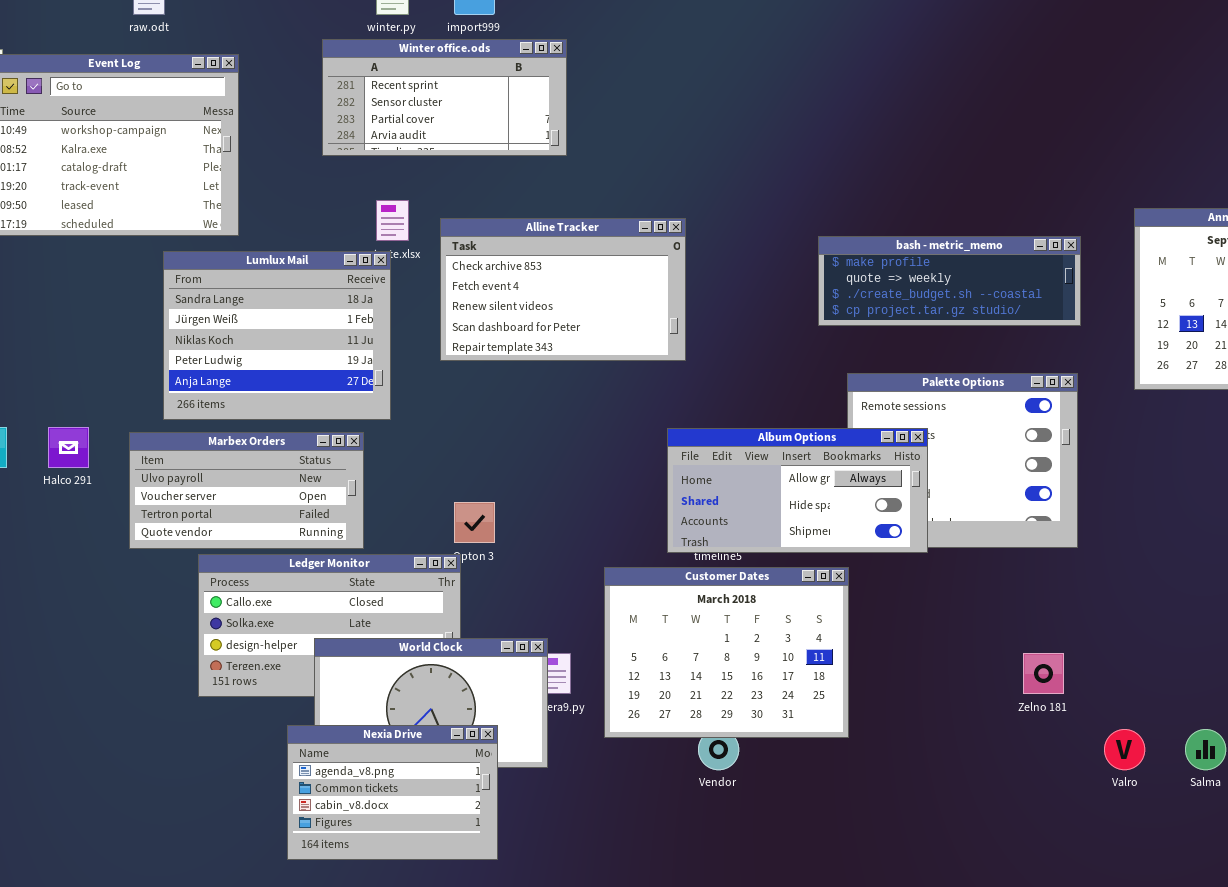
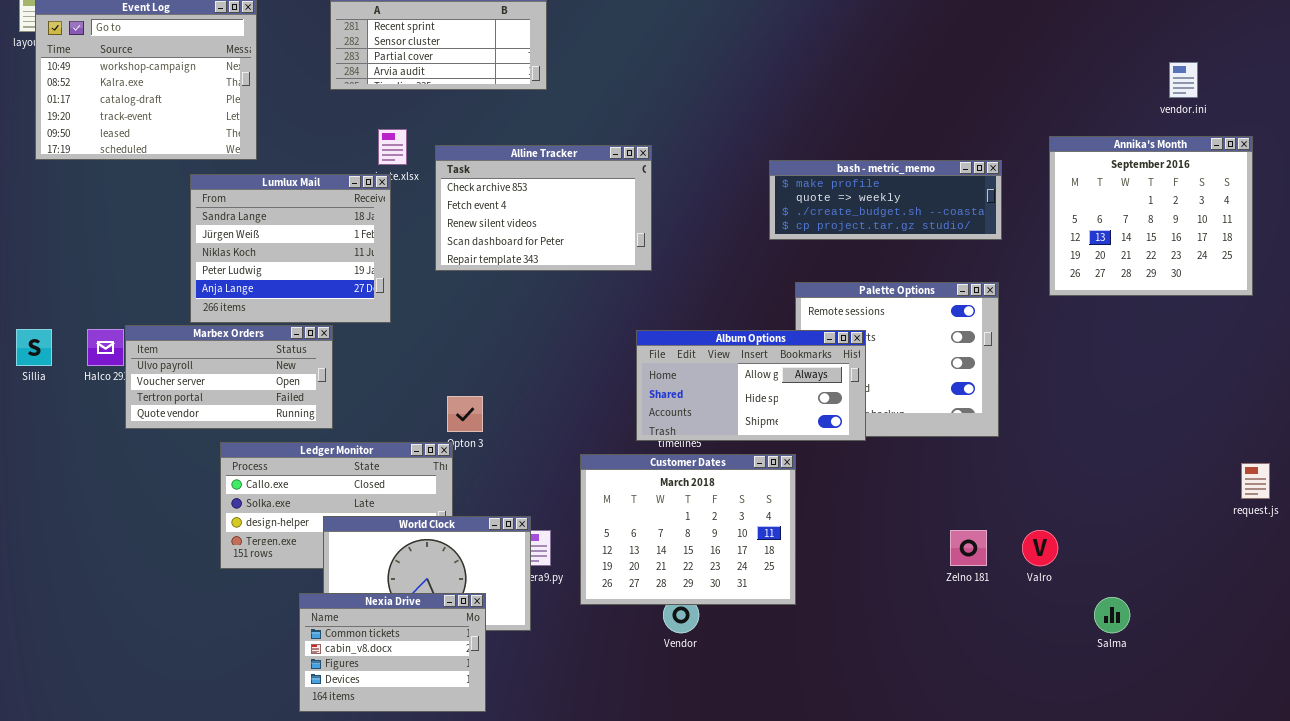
Marbex Orders: [129,432,364,549] -> [125,325,333,429], moved
Nexia Drive: [287,725,498,860] -> [299,593,486,712], scrolled down 1 row
Valro: [1104,729,1145,770] -> [1022,530,1058,566], moved

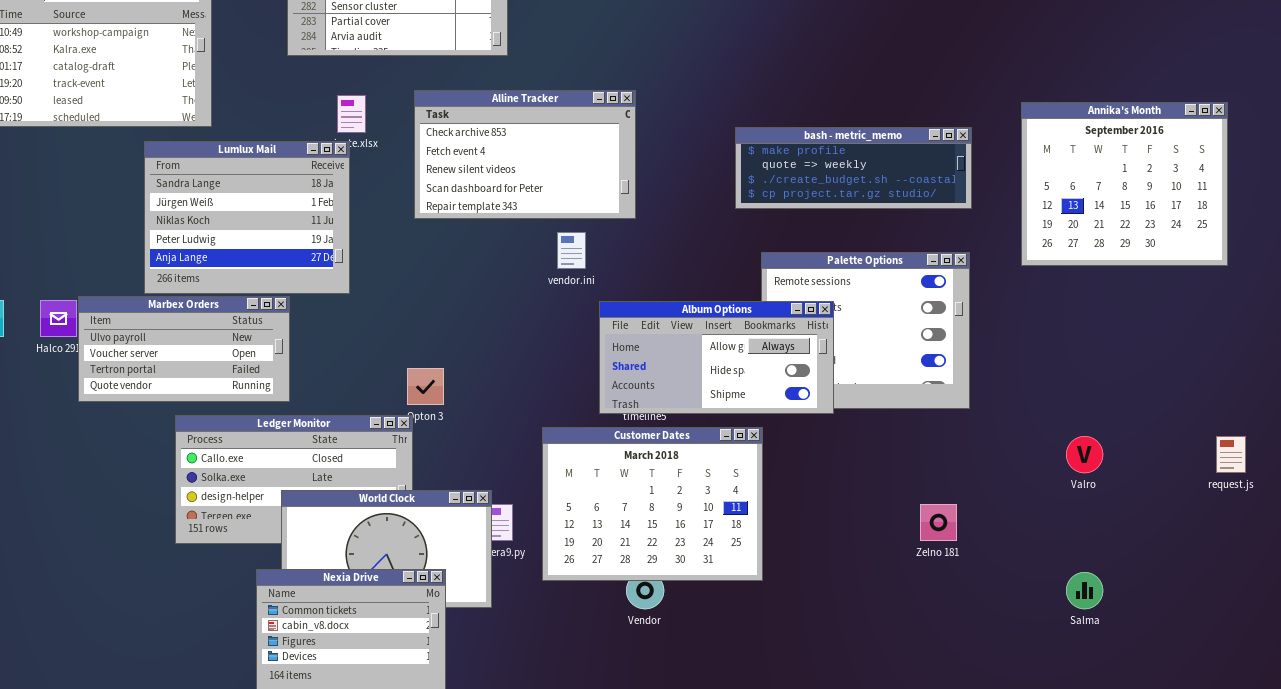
vendor.ini: [1169,62,1198,98] -> [557,232,586,269], moved
Alline Tracker: [435,145,652,271] -> [414,90,636,219], moved
Valro: [1022,530,1058,566] -> [1066,436,1103,473], moved

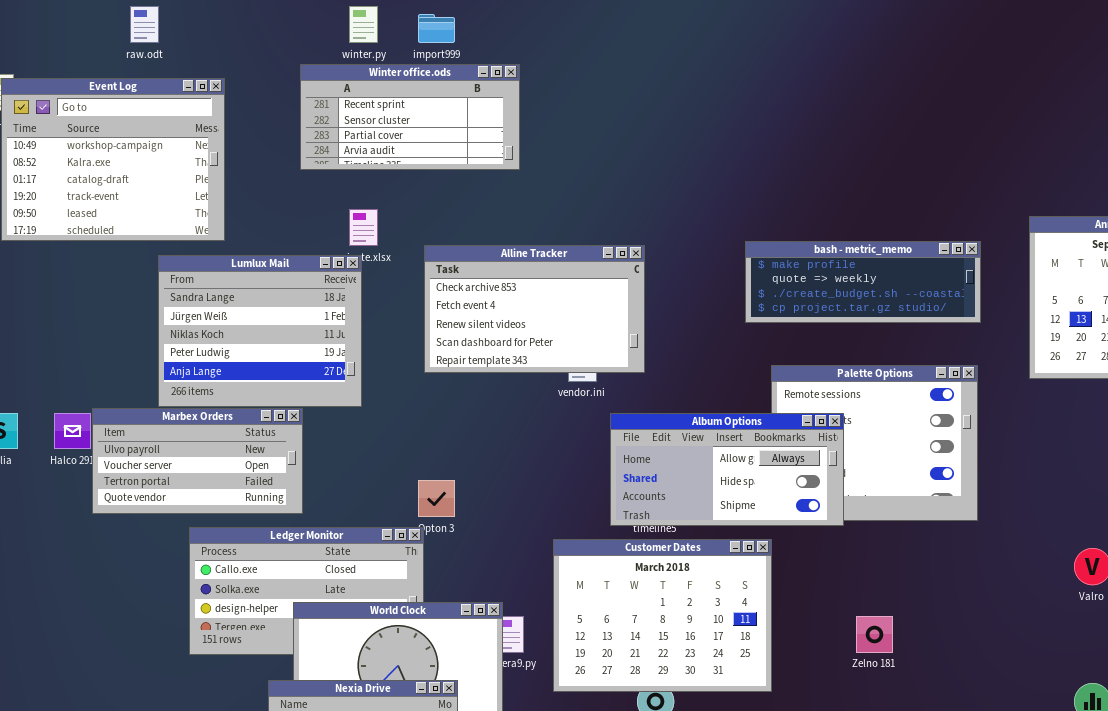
Alline Tracker: [414,90,636,219] -> [424,245,645,373], moved
Zelno 181: [920,504,957,541] -> [856,616,893,653], moved

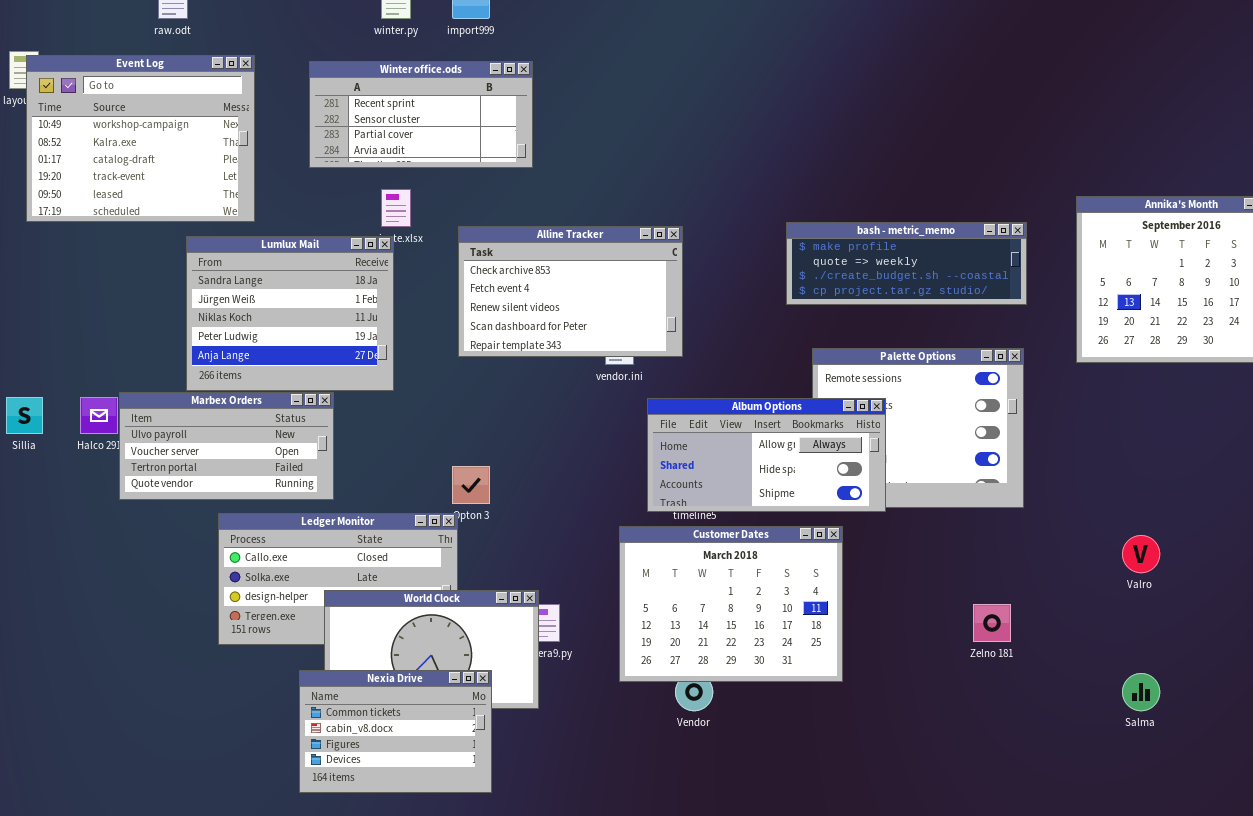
Winter office.ods: [300,64,520,170] -> [309,61,533,168], moved
Customer Dates: [553,539,772,692] -> [619,526,843,682], moved
Zelno 181: [856,616,893,653] -> [973,604,1011,642], moved

